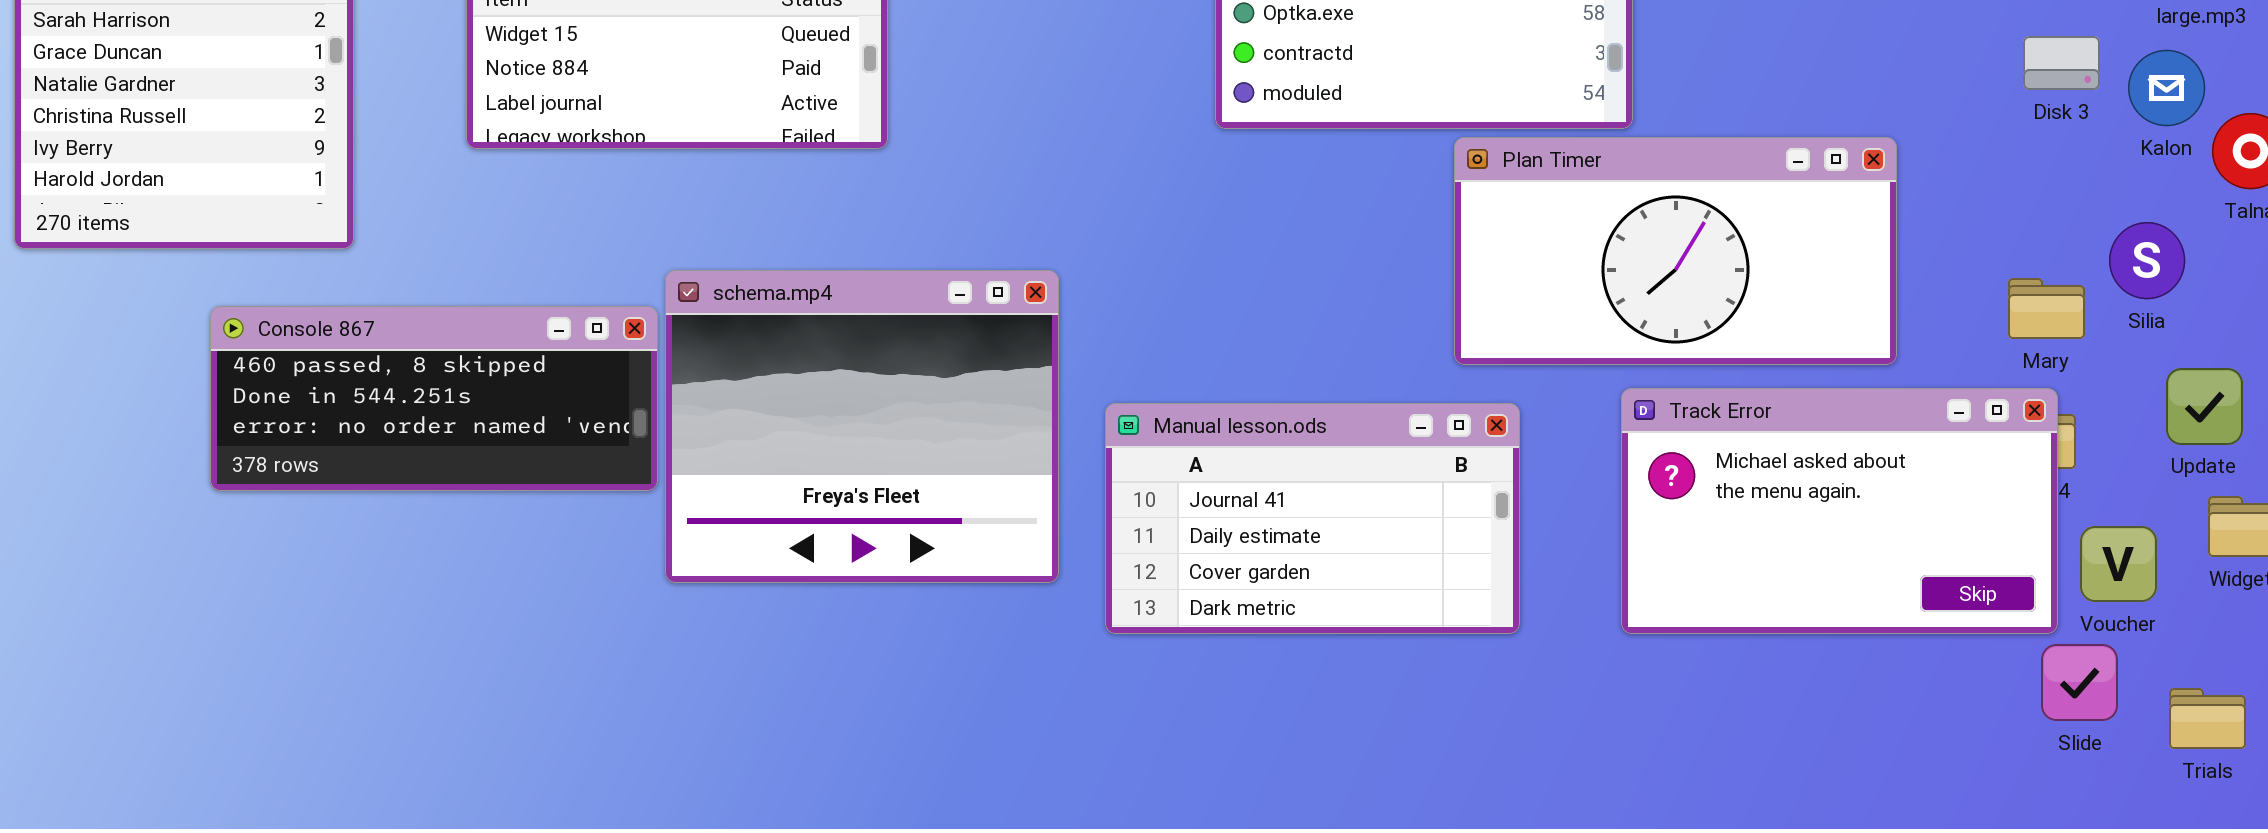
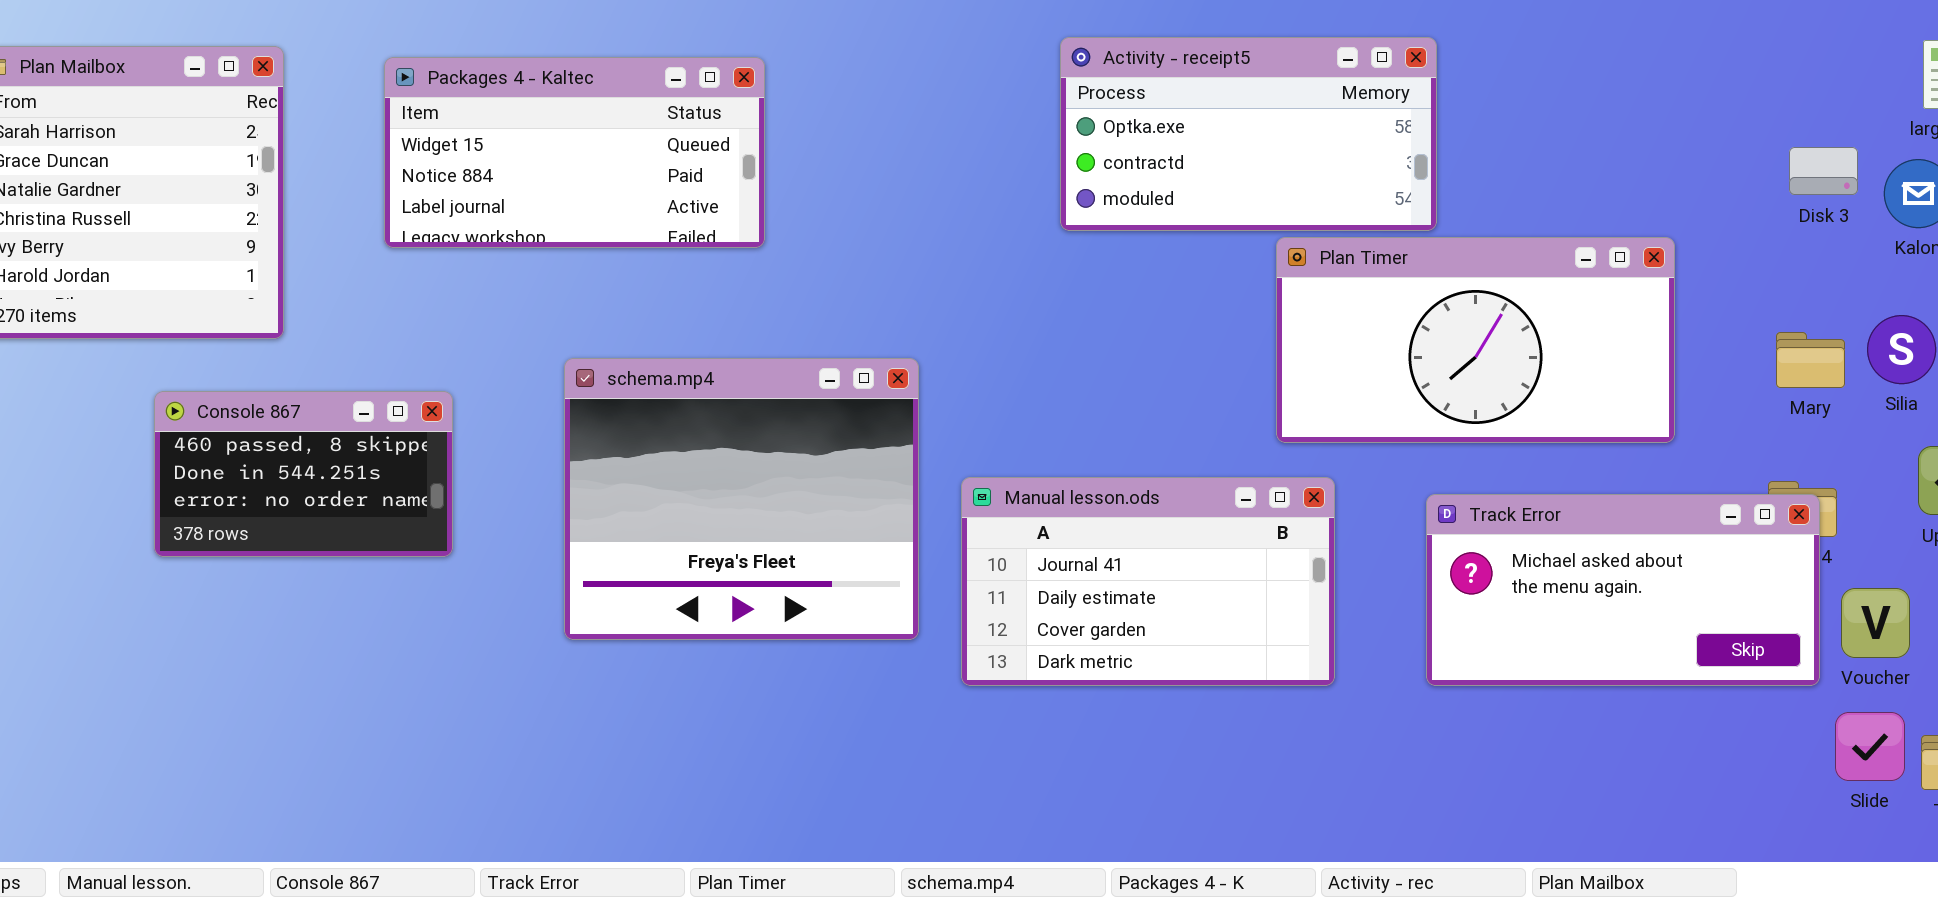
Mary: [2008,278,2085,339] -> [1776,332,1845,388], moved
Console 867: [210,306,658,491] -> [154,391,453,557], resized
Track Error: [1621,388,2058,634] -> [1426,494,1820,686], resized
Slide: [2041,644,2118,721] -> [1835,712,1905,781], moved

